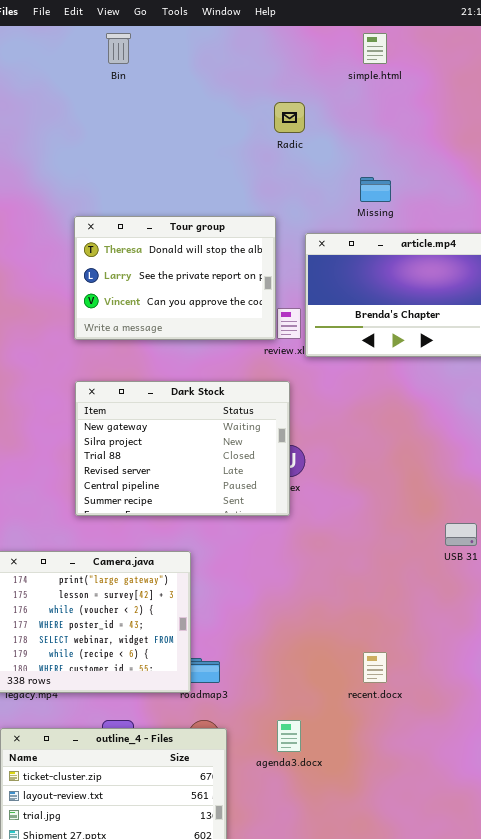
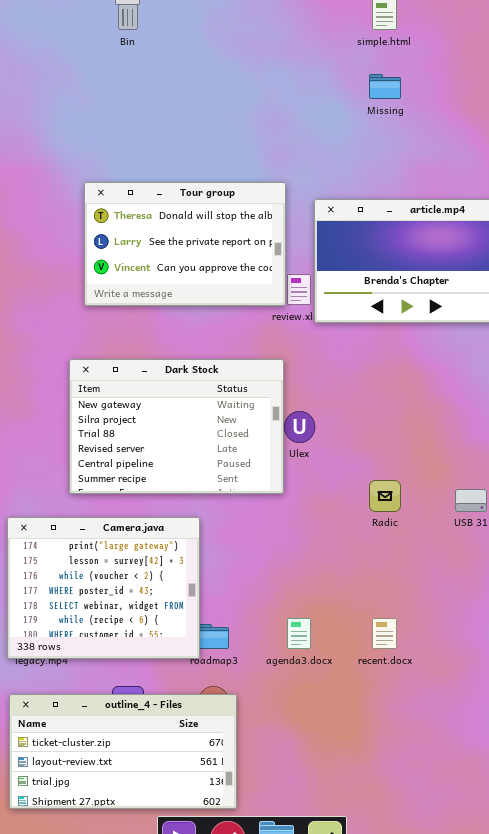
Radic: [274,102,305,133] -> [369,480,401,512], moved
Missing: [360,177,391,202] -> [369,74,401,99], moved
Dark Stock: [75,381,290,516] -> [69,359,284,494], moved
agenda3.docx: [277,720,301,752] -> [287,618,311,649], moved

